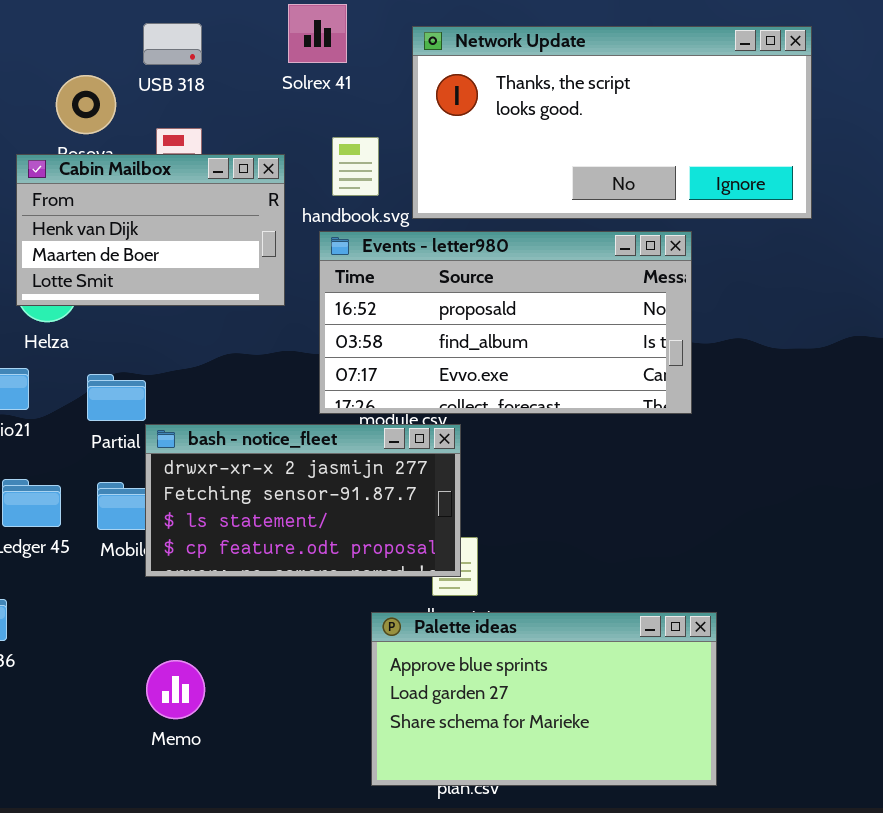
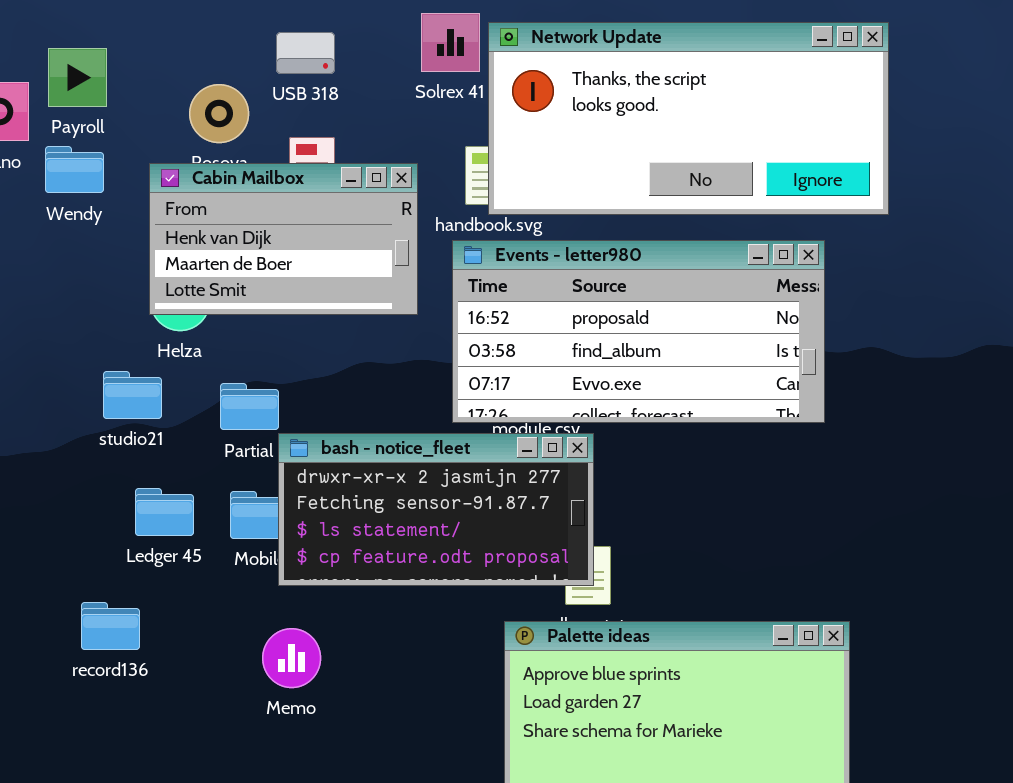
Network Update: [412,26,812,219] -> [488,22,889,215], moved
Memo: [146,660,205,719] -> [262,628,321,688], moved

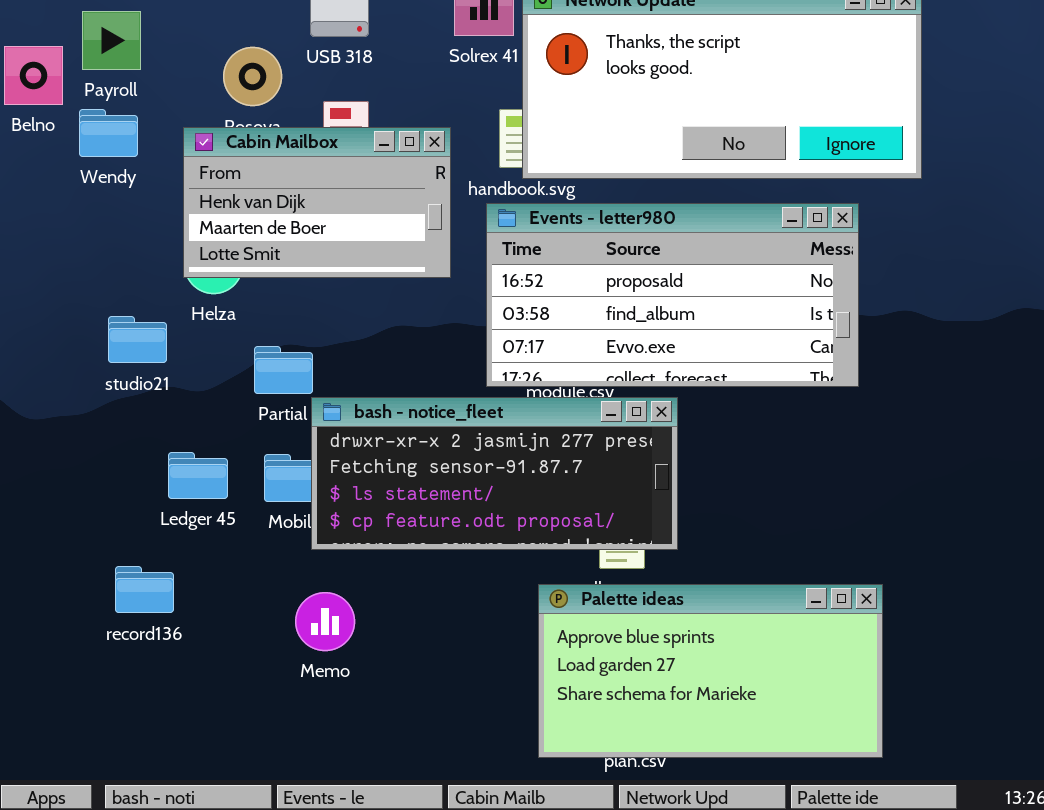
studio21: [103,371,162,419] -> [108,316,167,363], moved
bash - notice_fleet: [278,433,594,586] -> [311,397,678,550], resized

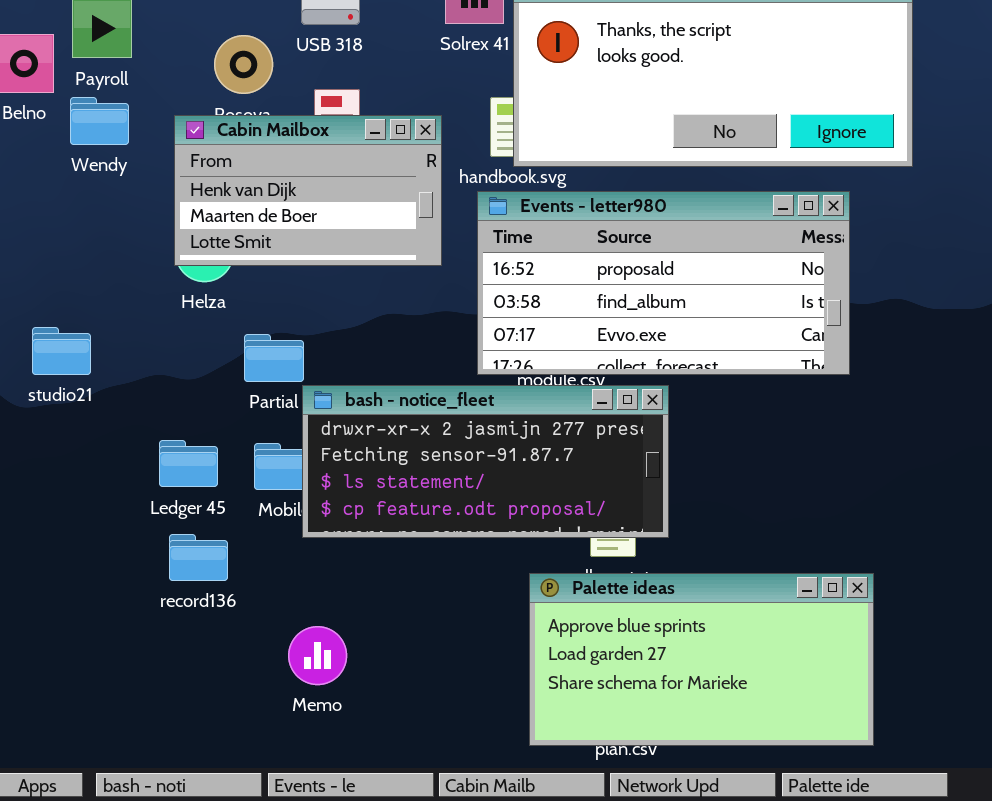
studio21: [108,316,167,363] -> [32,327,91,375], moved
record136: [115,566,174,613] -> [169,534,228,581], moved
Memo: [295,592,355,651] -> [288,626,347,685], moved

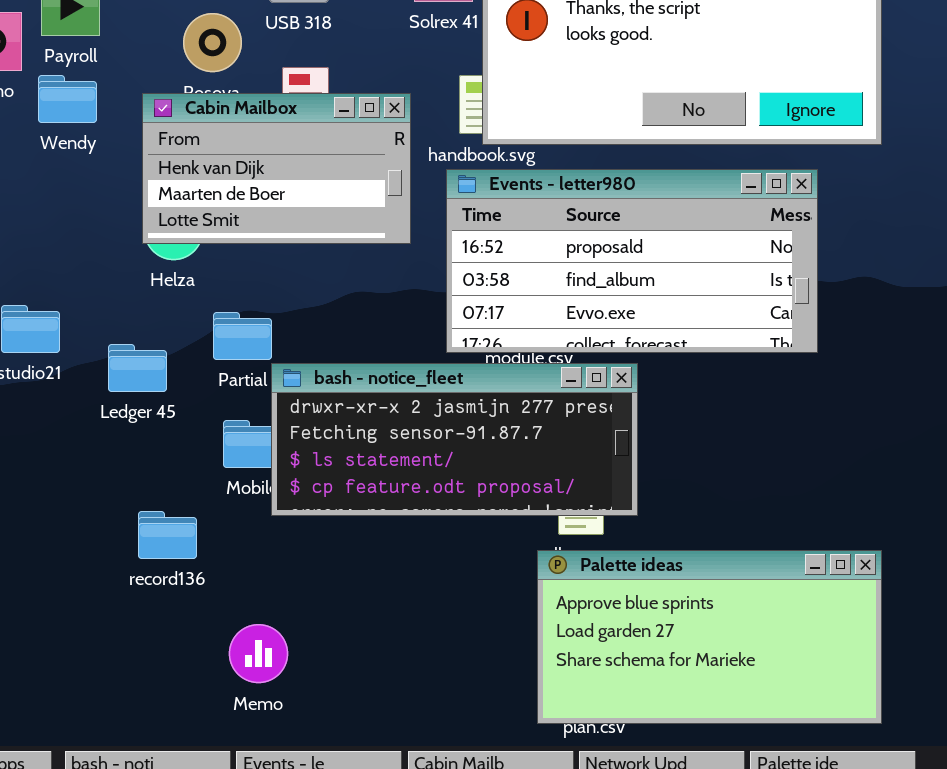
Ledger 45: [159,440,218,487] -> [108,344,167,392], moved
Palette ideas: [529,573,874,746] -> [537,550,882,724], moved
Memo: [288,626,347,685] -> [229,624,288,683], moved

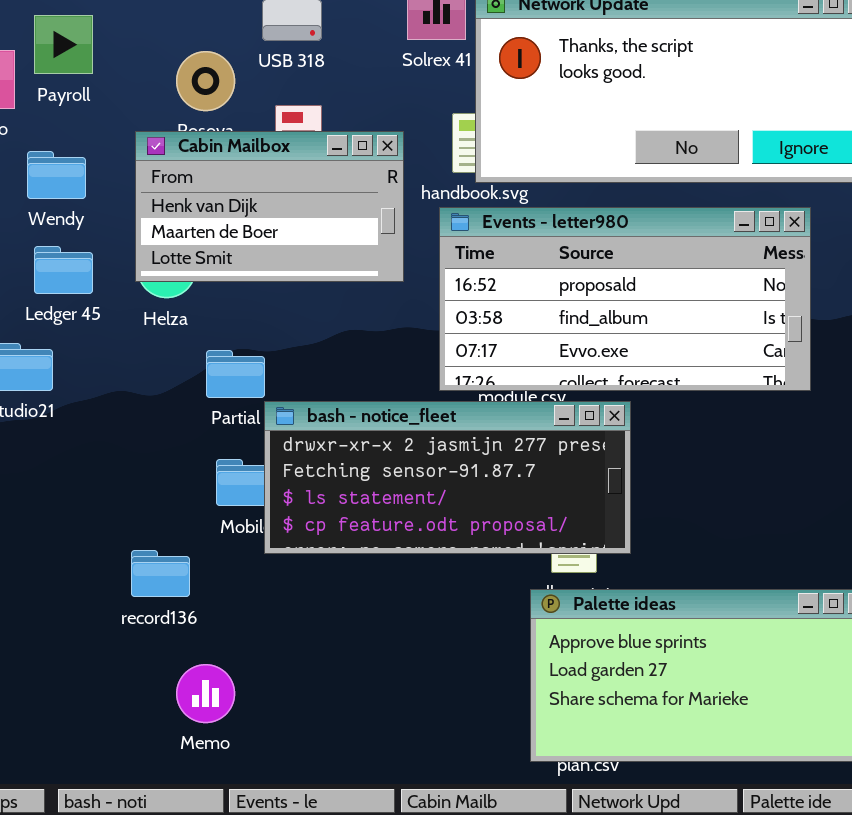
Wendy: [38,75,97,123] -> [27,151,86,199], moved
Ledger 45: [108,344,167,392] -> [34,246,93,294], moved
Memo: [229,624,288,683] -> [176,664,235,723], moved

